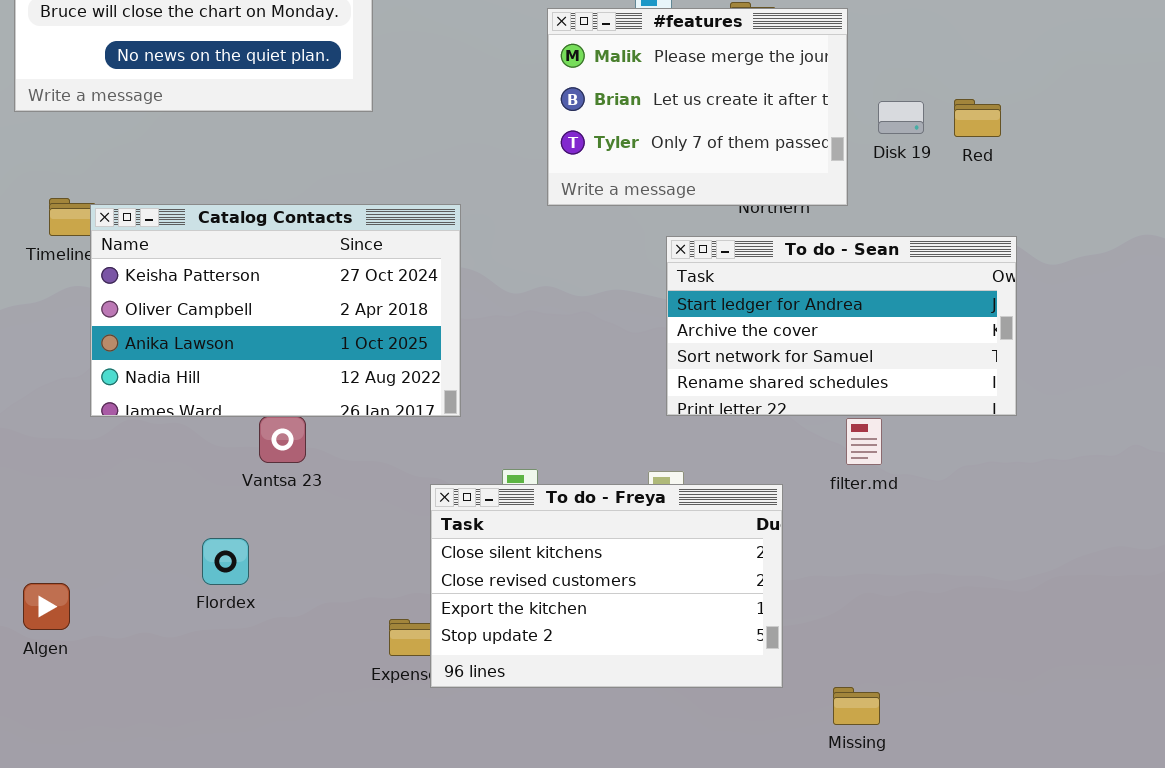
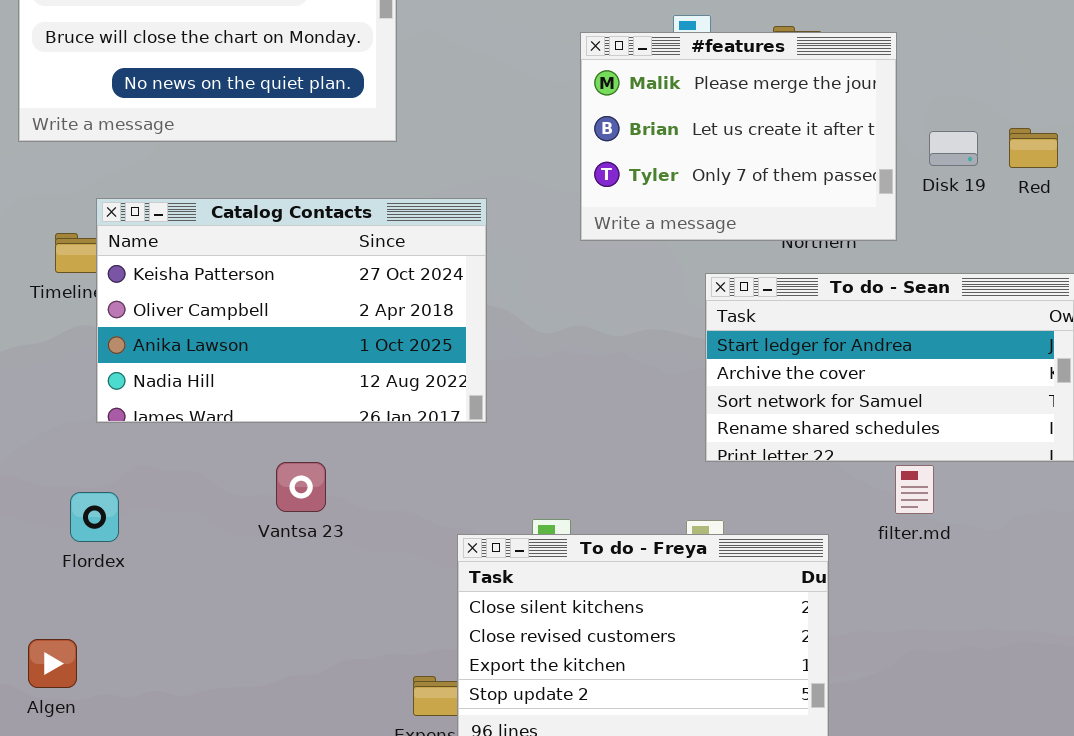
Catalog Contacts: [90,204,461,417] -> [96,198,487,423], moved
Flordex: [202,538,249,585] -> [70,492,119,542], moved

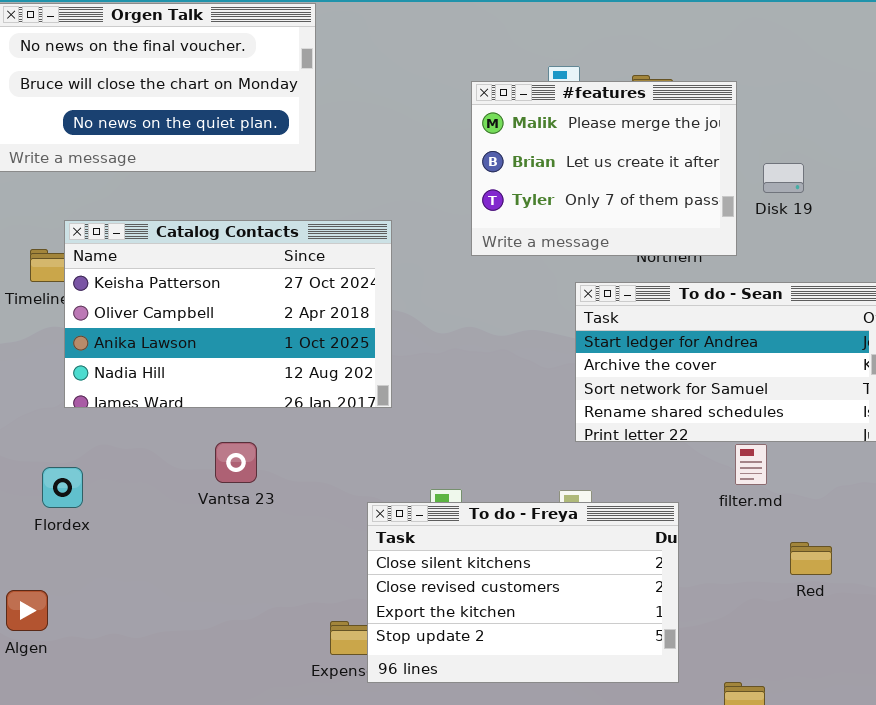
Red: [1009,128,1058,168] -> [790,542,832,575], moved

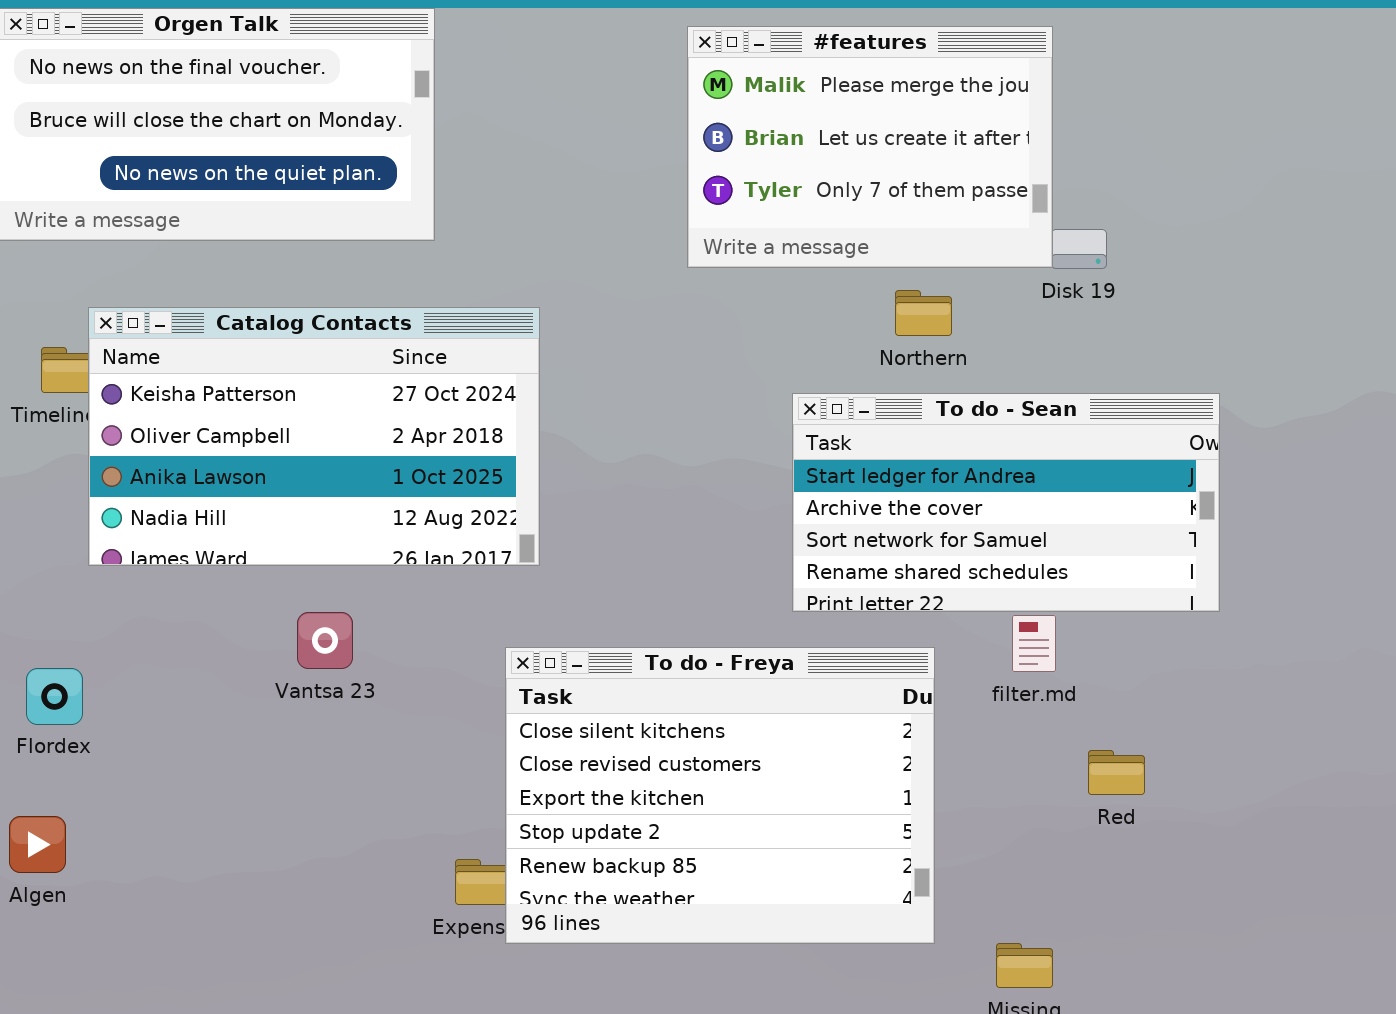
#features: [471,81,737,256] -> [687,26,1053,268], moved
Flordex: [42,467,83,508] -> [26,668,83,725], moved
To do - Freya: [367,502,679,683] -> [505,647,935,944], resized

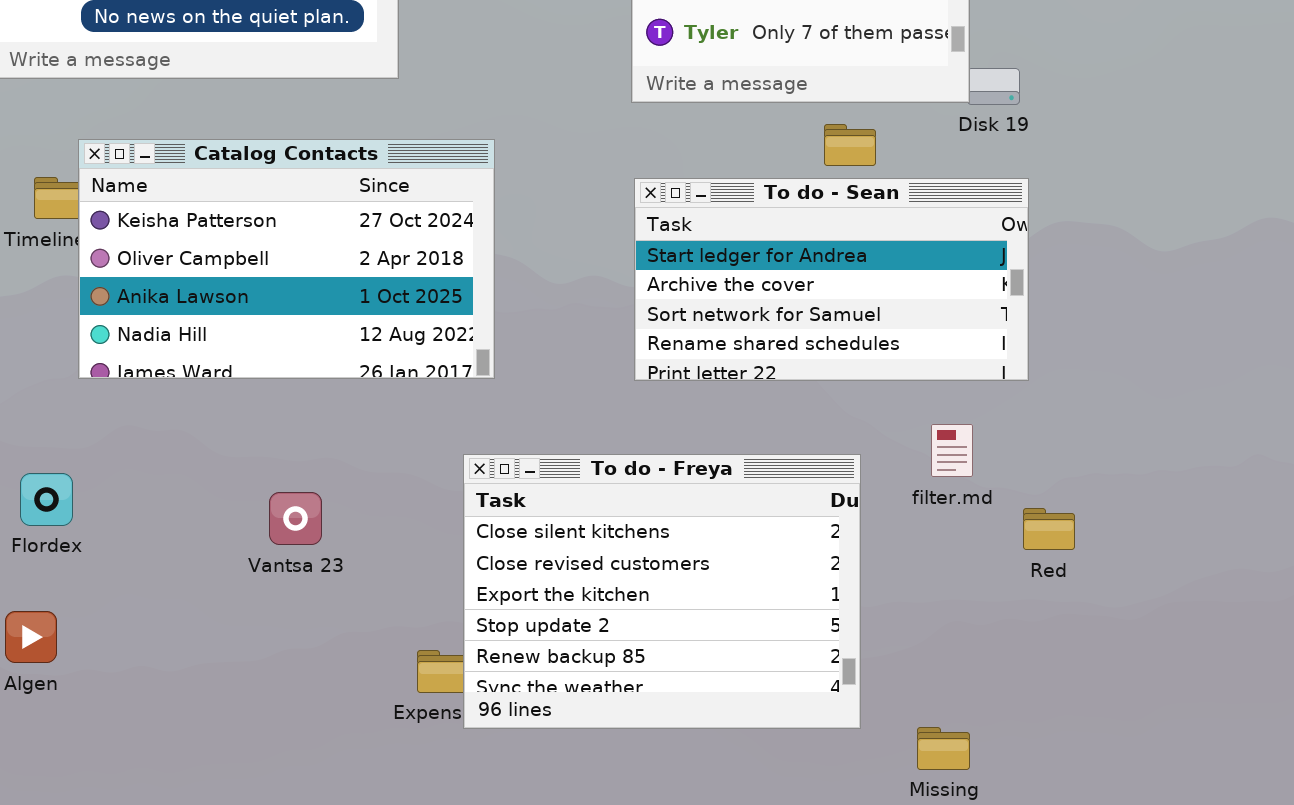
To do - Sean: [792,393,1220,612] -> [634,178,1029,381], moved
Vantsa 23: [297,612,353,669] -> [269,492,322,545], moved
Red: [1088,750,1145,795] -> [1023,508,1075,550], moved

